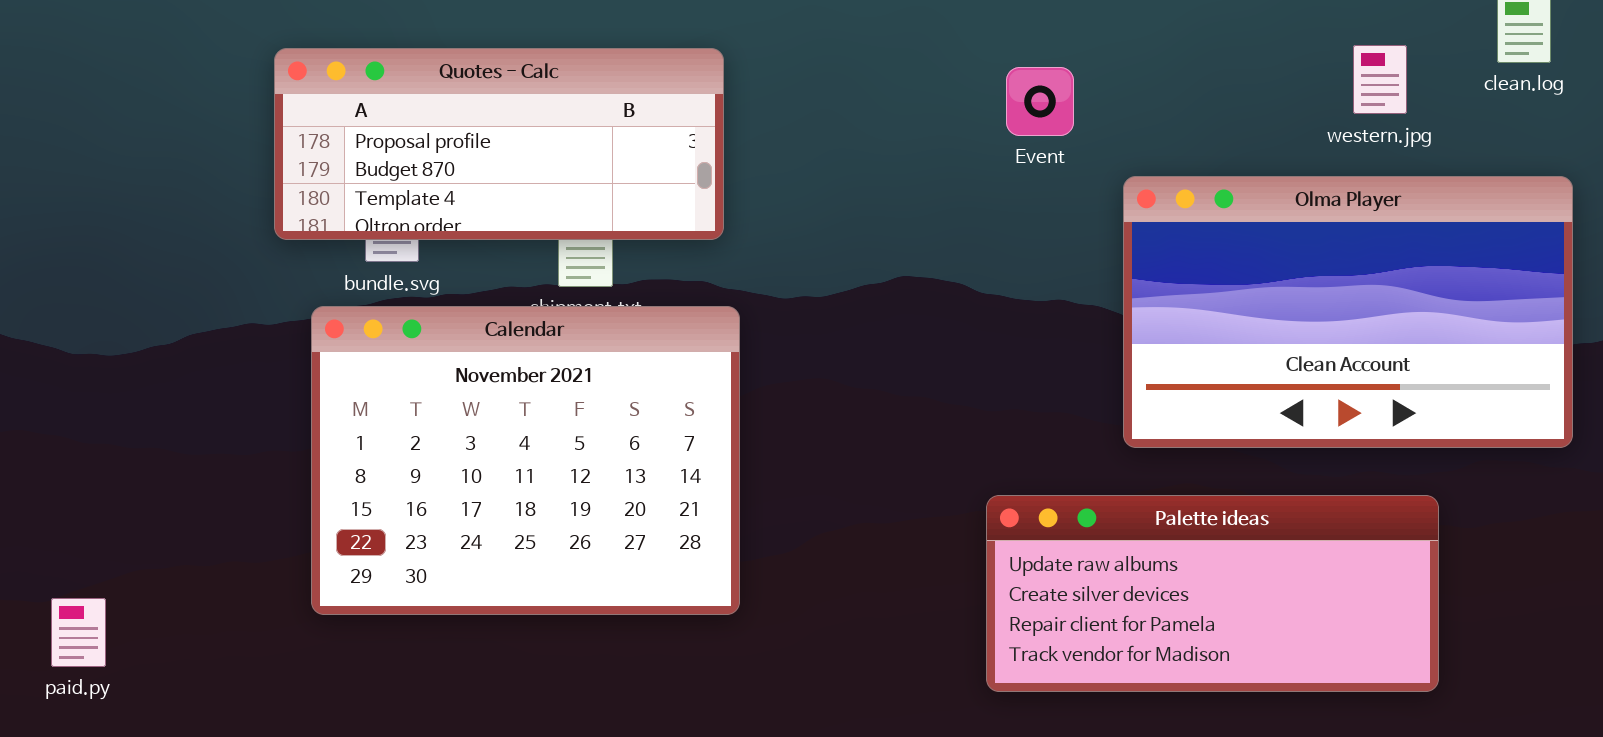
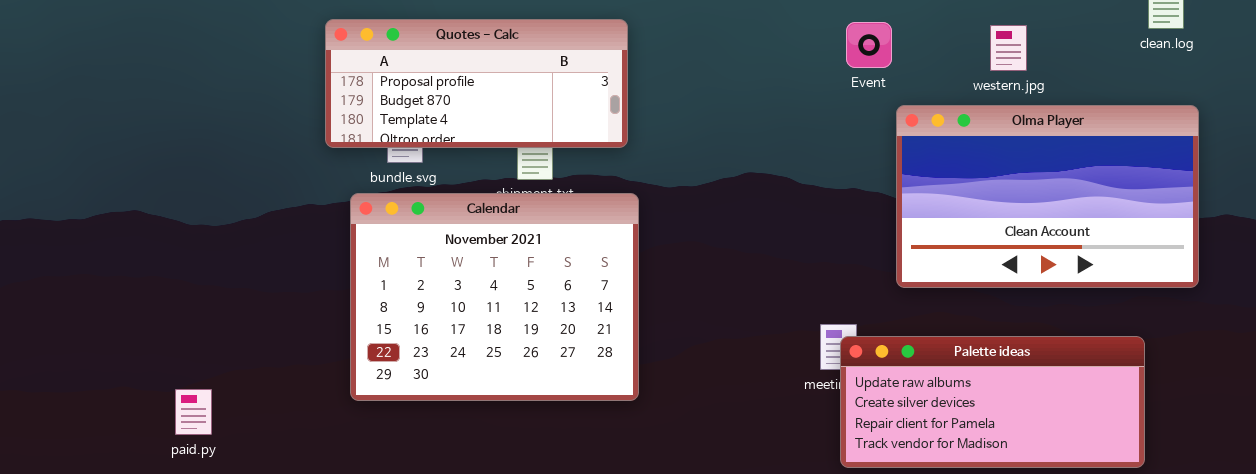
western.jpg: [1353,45,1407,114] -> [990,25,1027,71], moved
Event: [1006,67,1074,136] -> [846,22,892,68], moved
Palette ideas: [986,495,1439,692] -> [840,336,1145,468], moved

